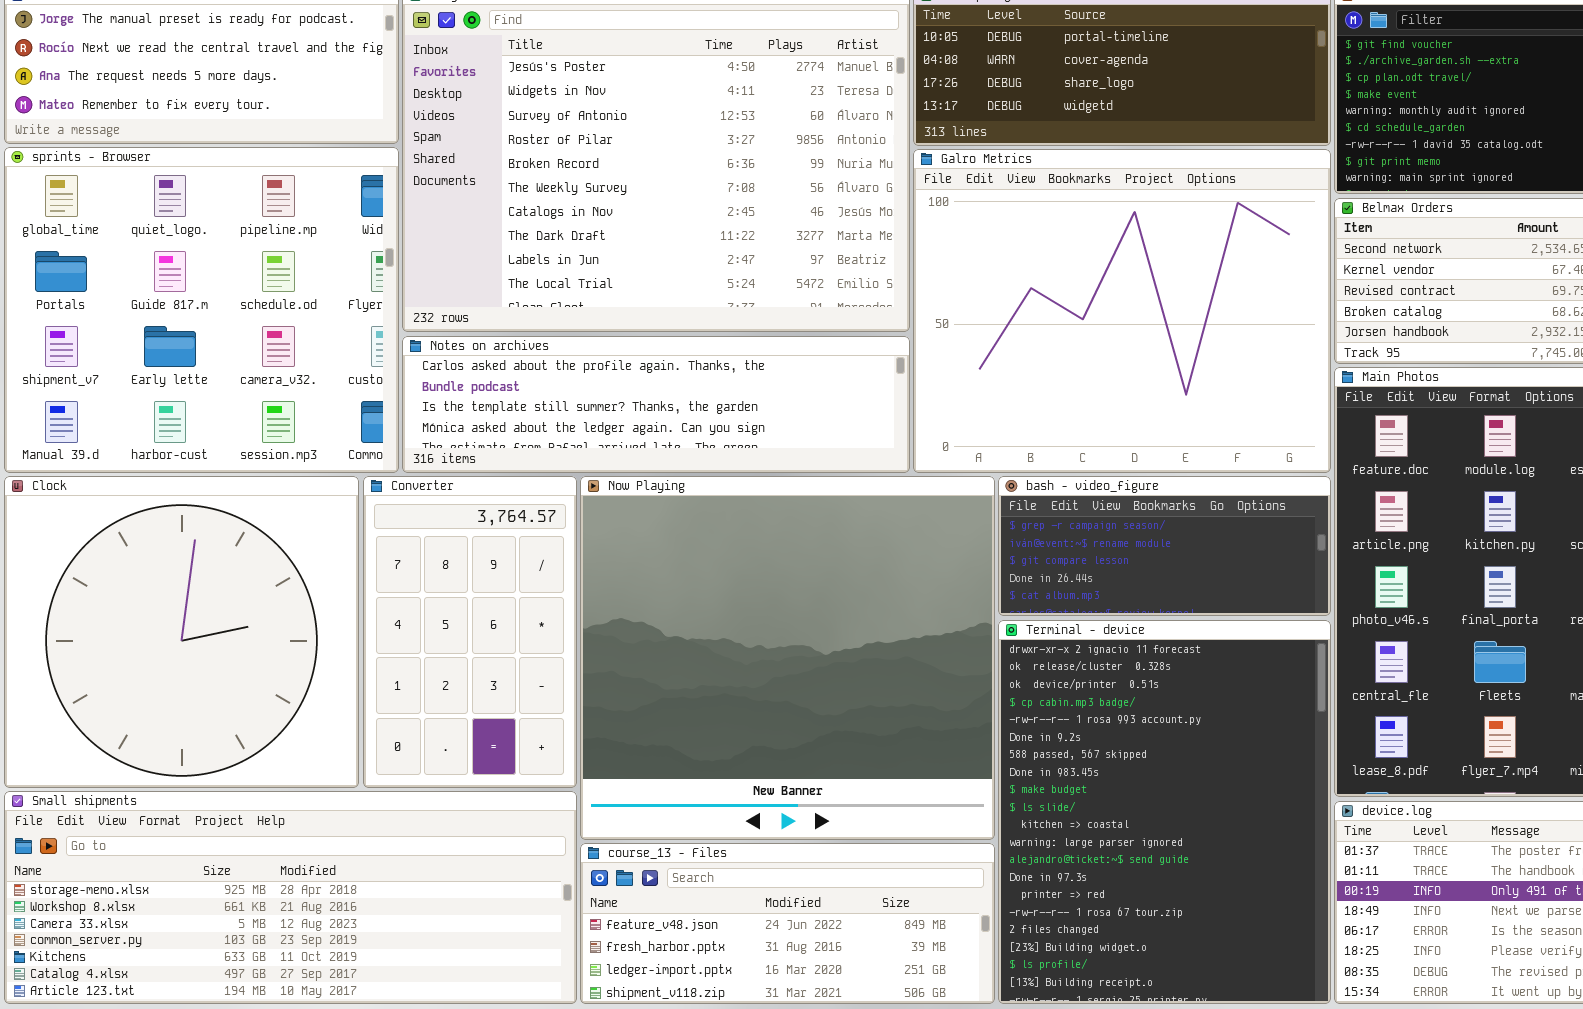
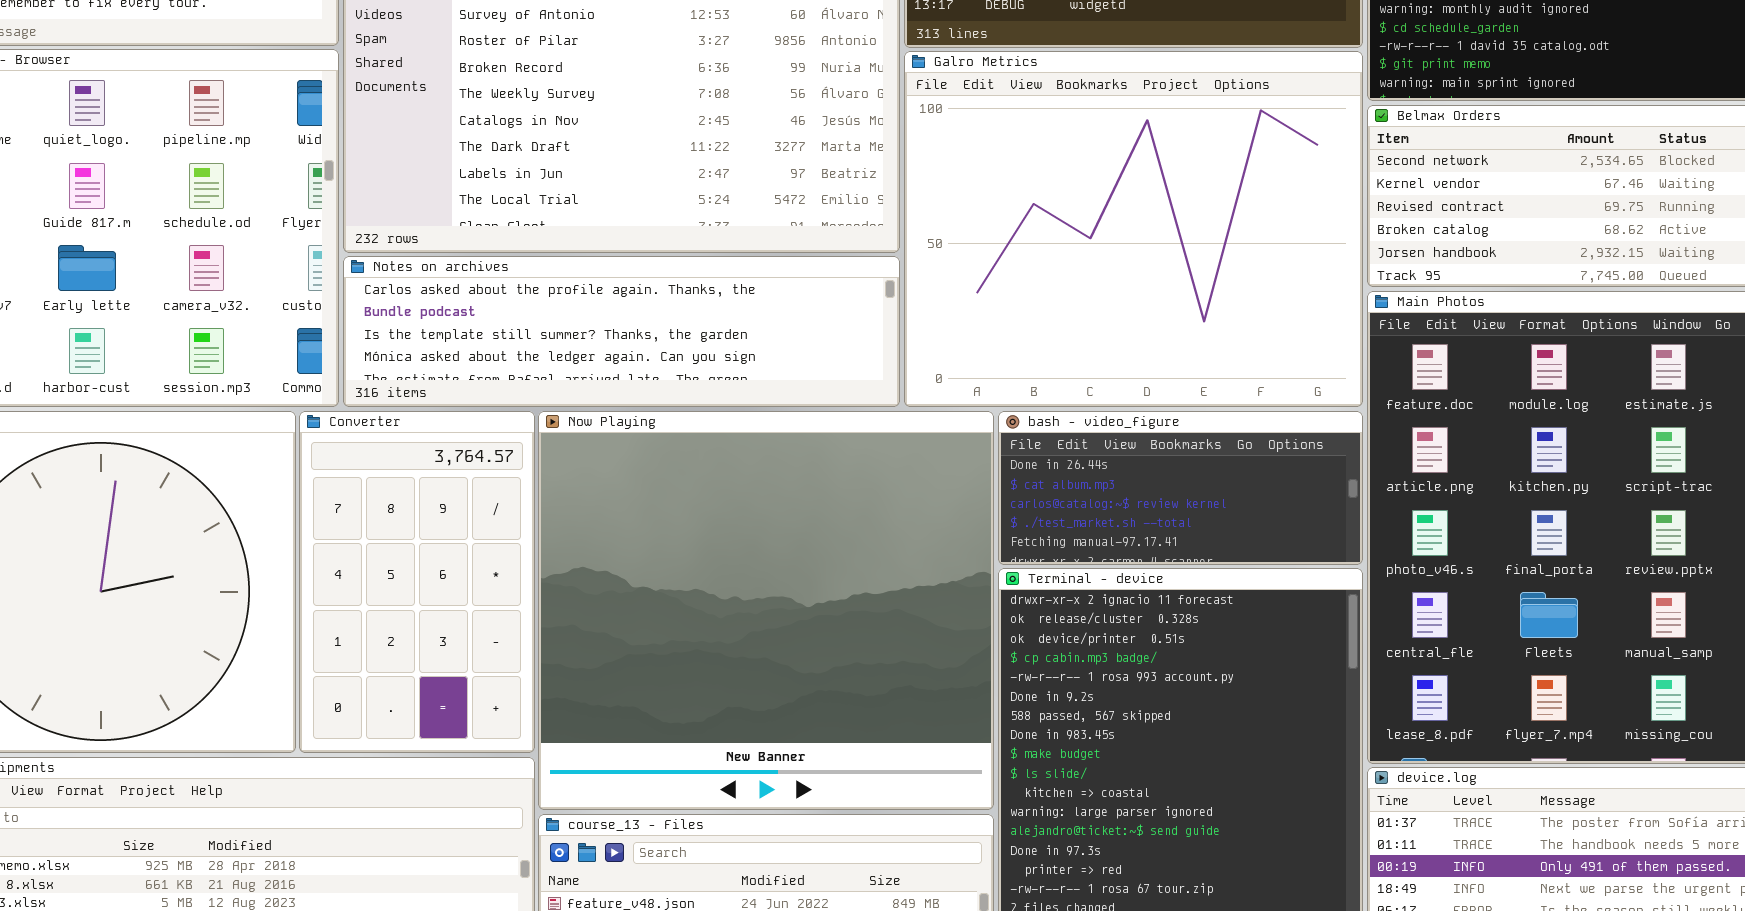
bash - video_figure: [998,476,1331,616] -> [998,411,1363,565], scrolled down 3 rows

